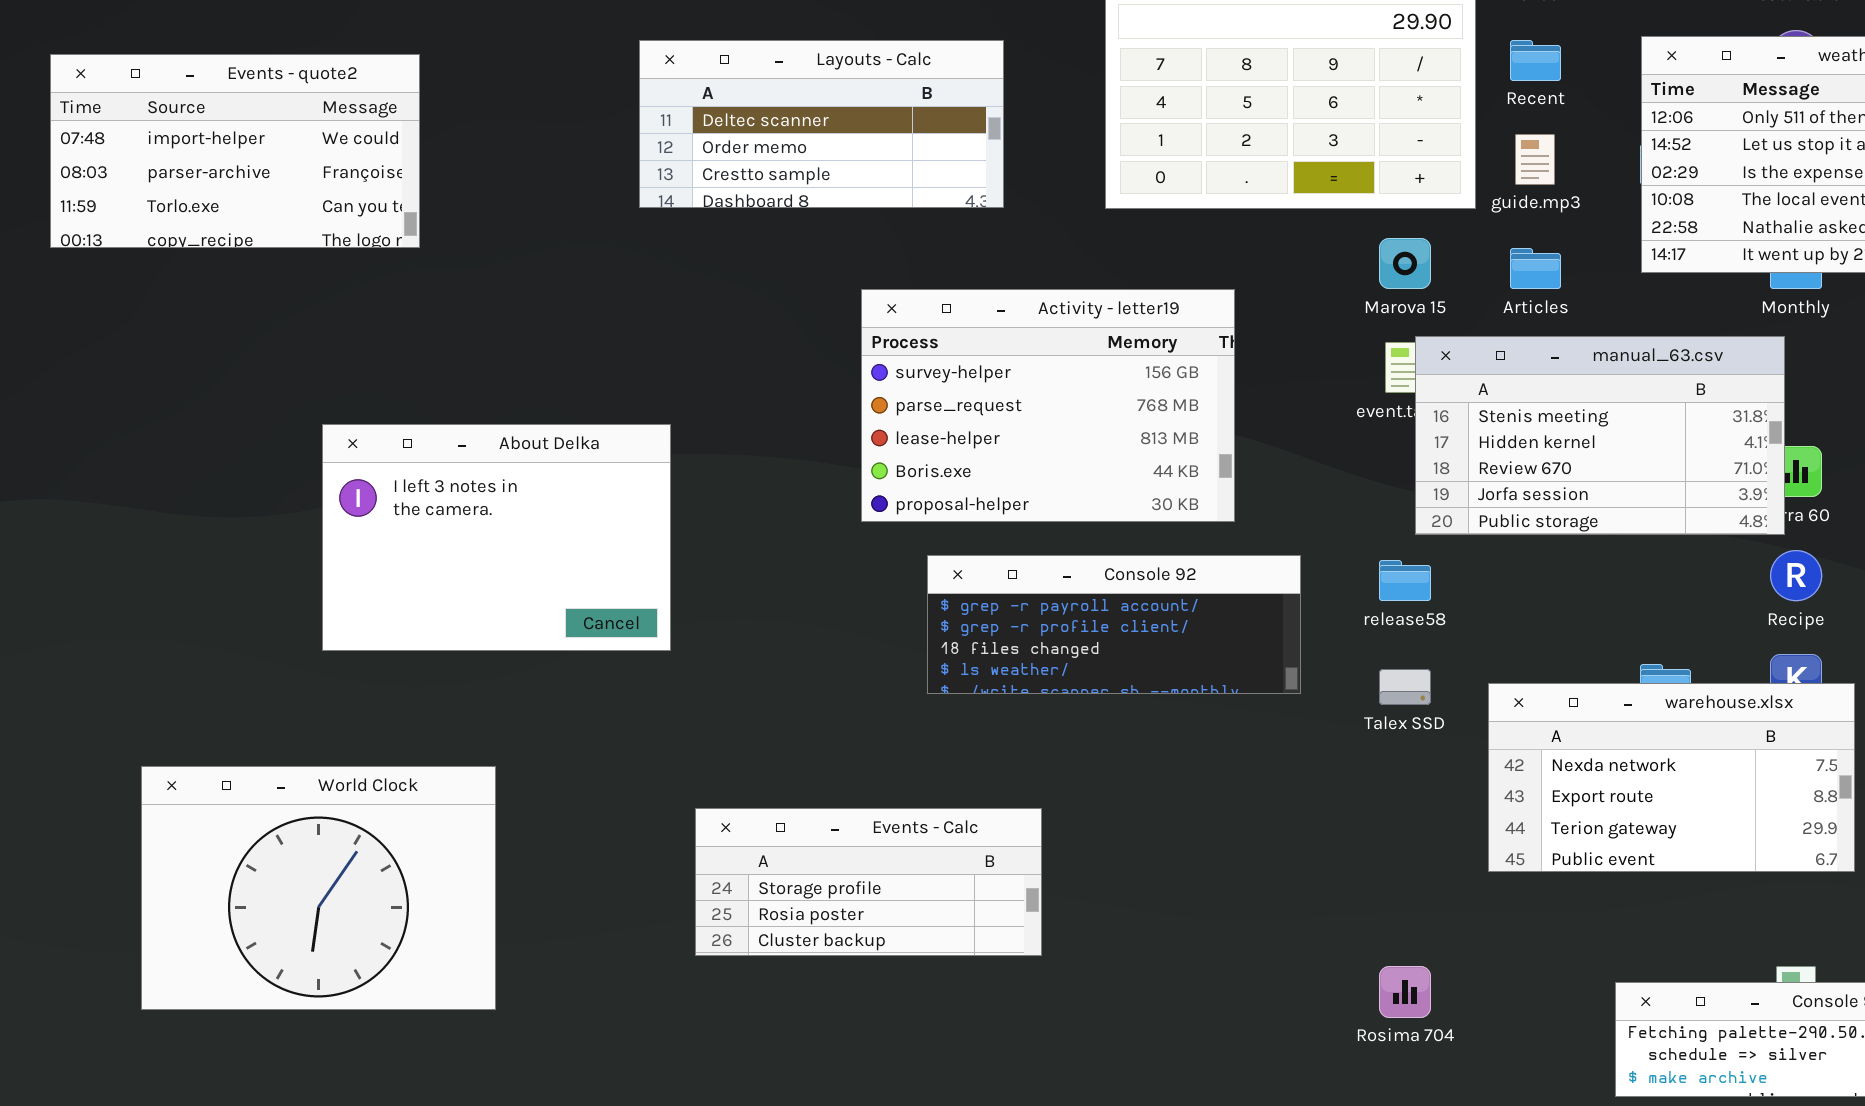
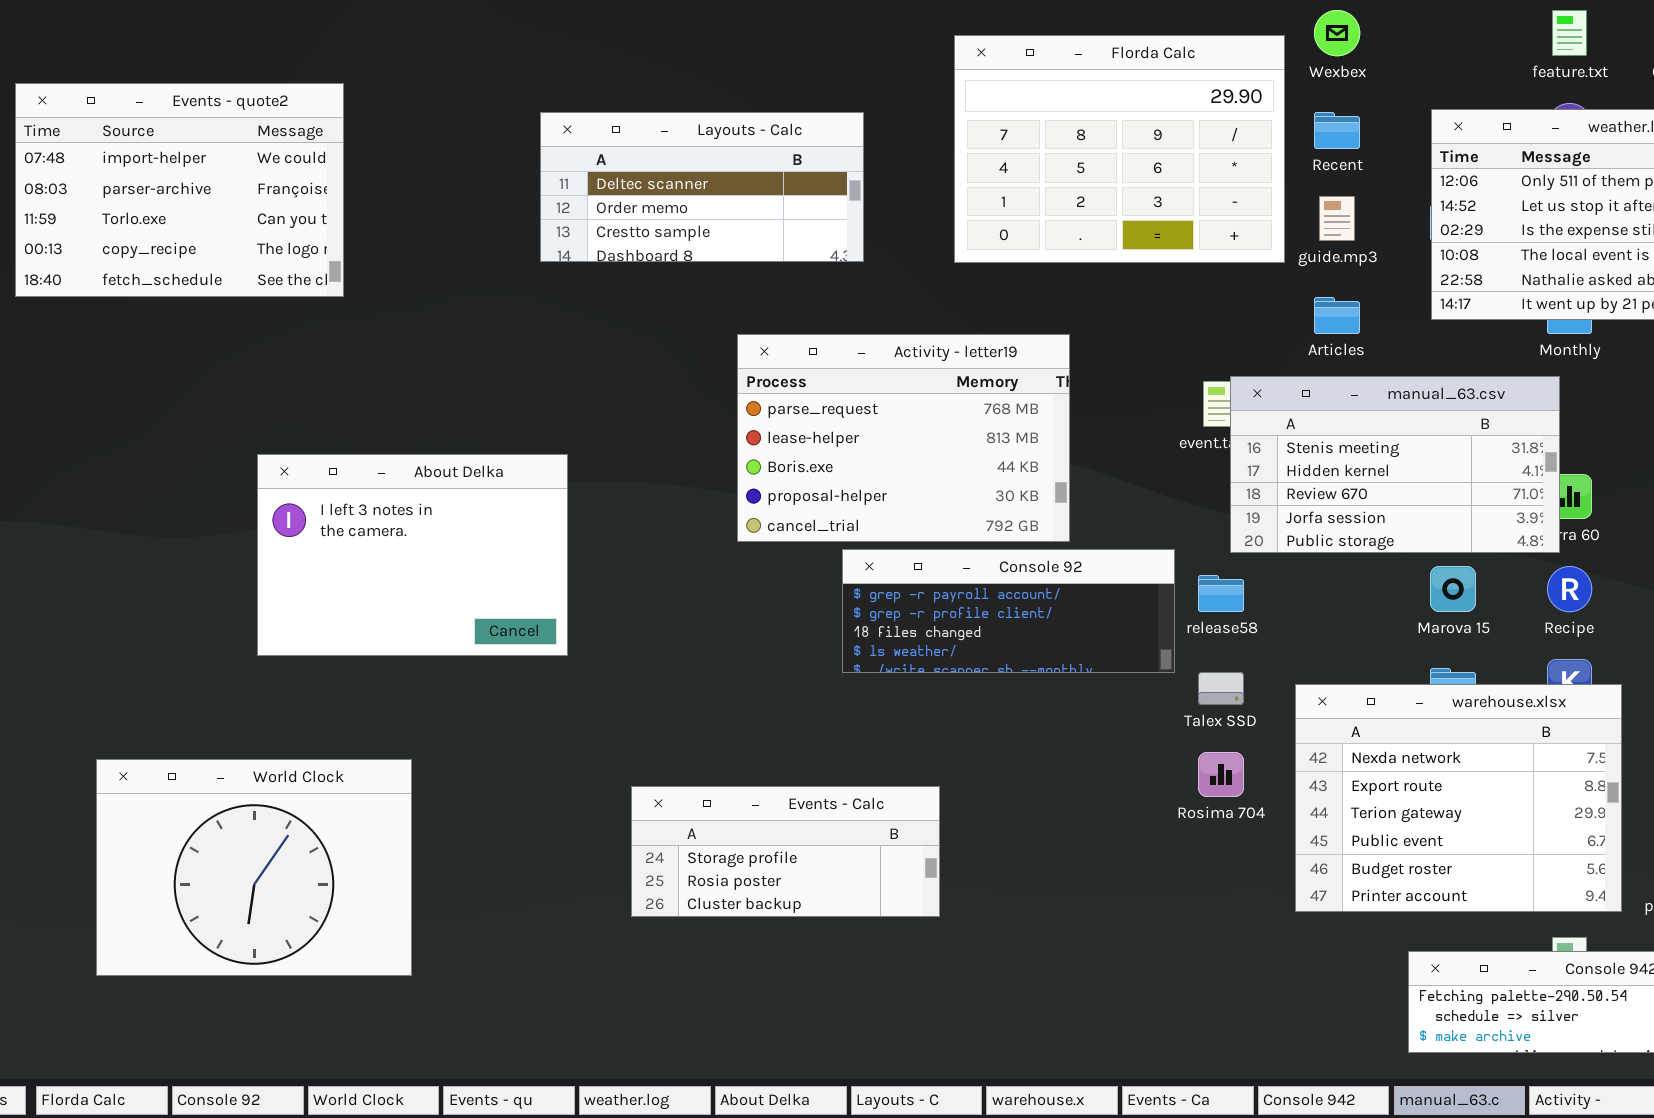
Events - quote2: [50,54,420,248] -> [15,83,344,297], resized
Marova 15: [1379,238,1431,289] -> [1430,566,1476,612], moved
Activity - letter19: [861,289,1235,522] -> [737,334,1070,542], scrolled down 1 row
Console 92: [927,555,1301,694] -> [842,549,1175,673], moved
warehouse.xlsx: [1488,683,1855,872] -> [1295,684,1622,912], resized
Events - Calc: [695,808,1042,956] -> [631,786,940,917], moved
Rosima 704: [1379,966,1431,1018] -> [1198,752,1244,797], moved

